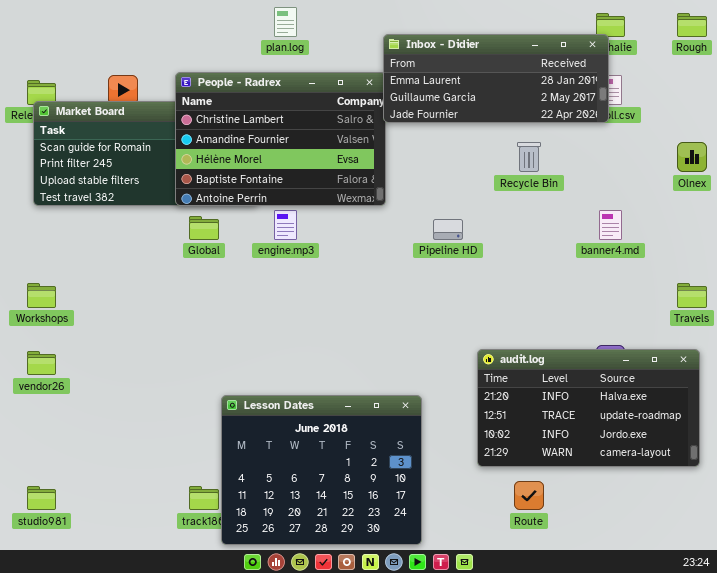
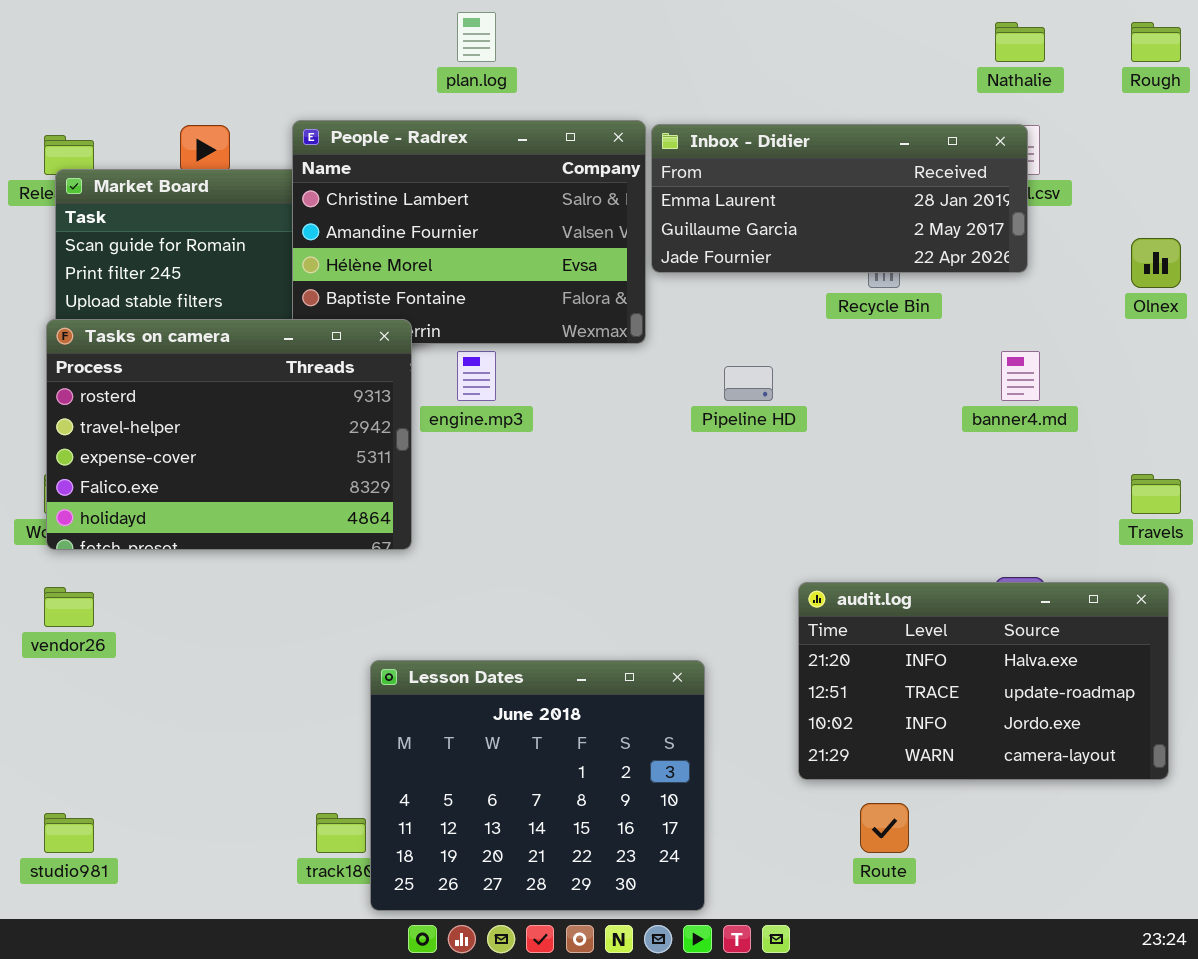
Inbox - Didier: [383,34,609,123] -> [651,124,1028,273], moved
Tasks on camera: none -> [46,319,412,550], opened

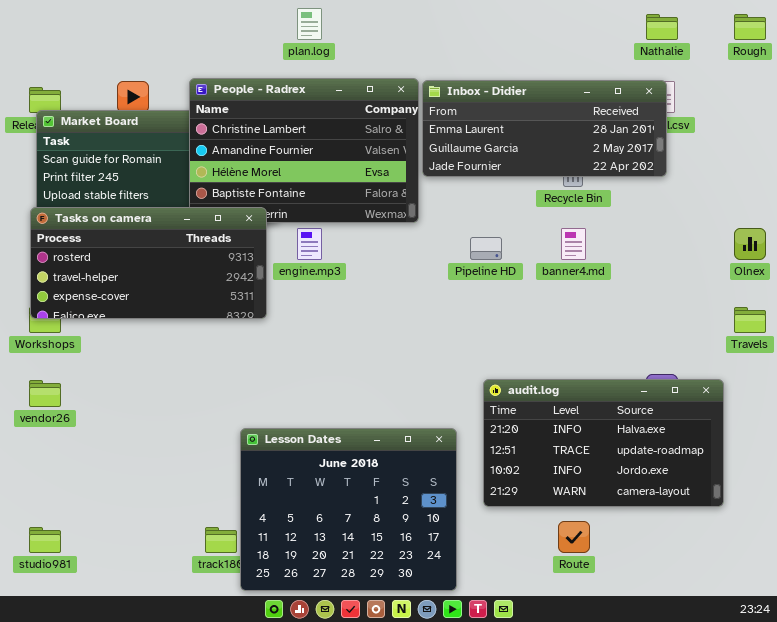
Olnex: [1131,238,1181,288] -> [734,228,766,260], moved
Tasks on camera: [46,319,412,550] -> [30,207,267,319], resized
banner4.md: [1001,351,1040,401] -> [561,228,586,260], moved
audit.log: [798,582,1169,780] -> [483,379,724,507], moved

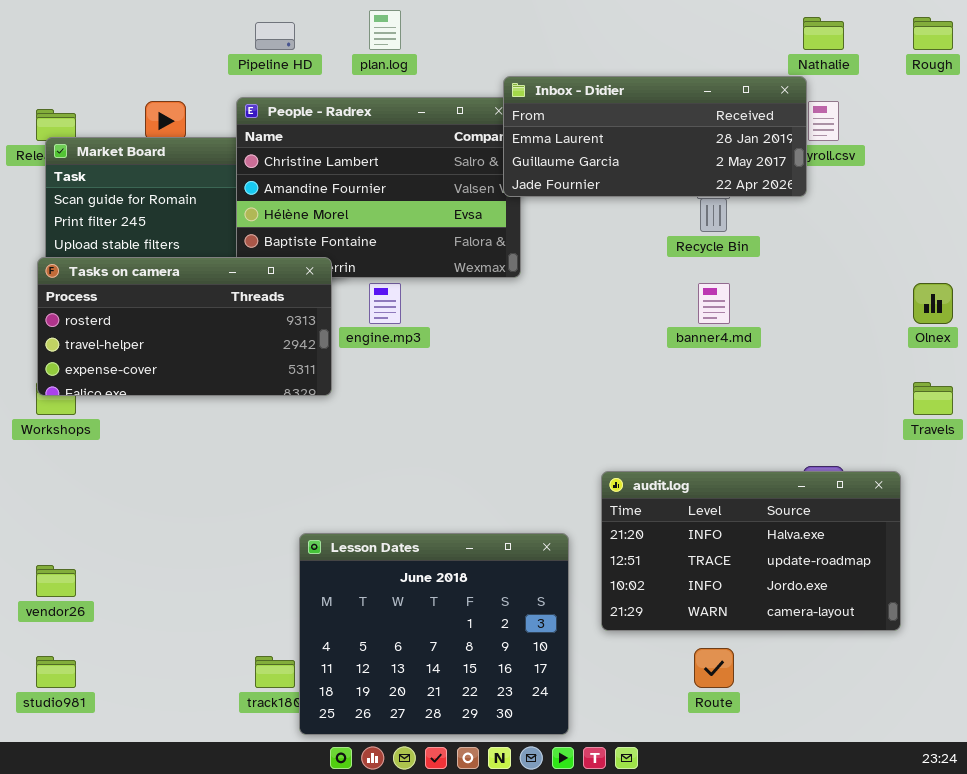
Inbox - Didier: [422,80,667,177] -> [503,76,807,197], moved
Pipeline HD: [470,237,502,260] -> [255,22,295,50], moved
vendor26: [29,380,61,407] -> [36,565,76,597], moved

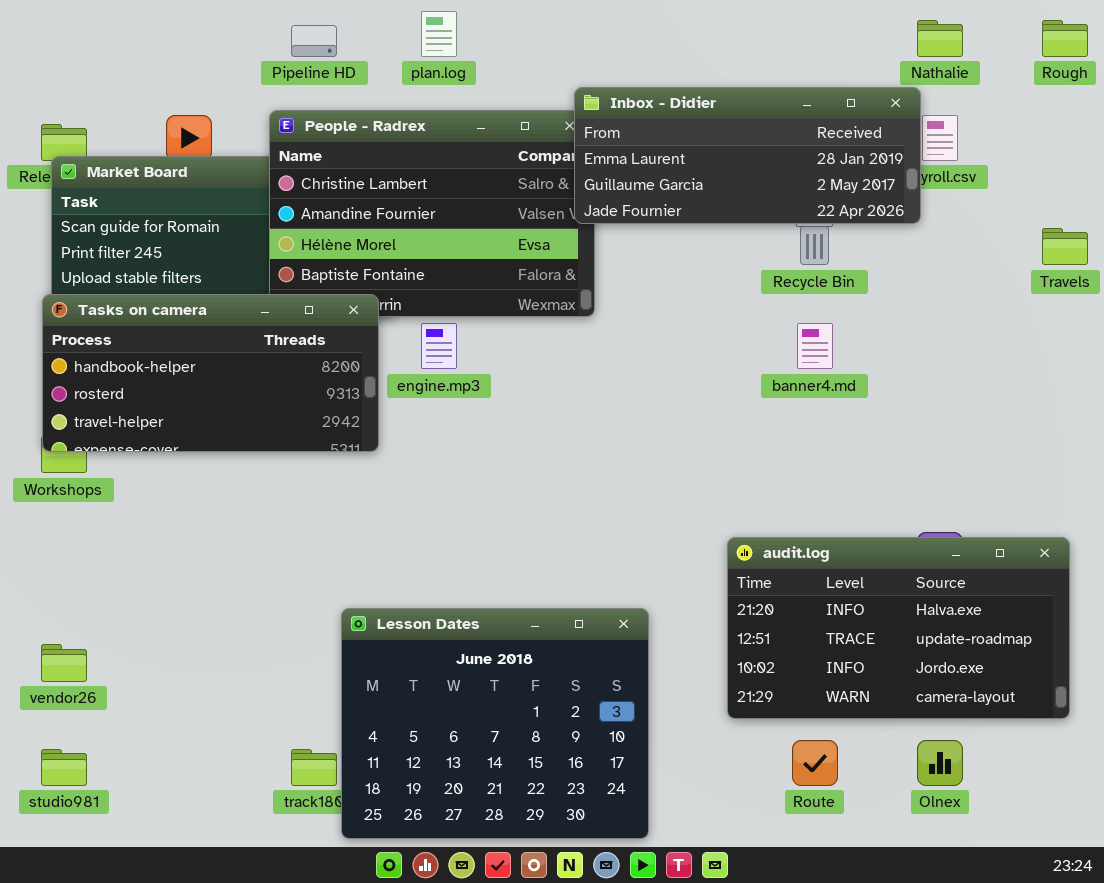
Tasks on camera: [37,257,332,396] -> [42,294,379,452], scrolled up 1 row
Olnex: [913,283,953,324] -> [917,740,963,786], moved
Travels: [913,382,953,415] -> [1042,228,1088,265], moved
audit.log: [601,471,901,631] -> [727,537,1070,719], moved

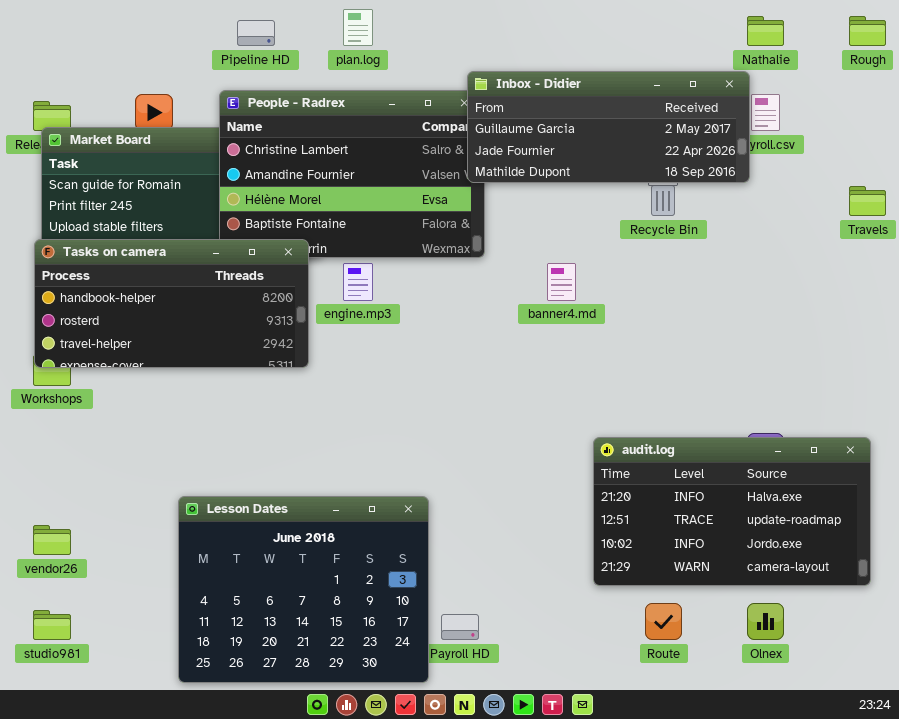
Inbox - Didier: [574,87,921,224] -> [467,71,750,183], scrolled down 1 row
banner4.md: [797,323,833,369] -> [547,263,576,301], moved
Lesson Dates: [341,608,649,839] -> [178,496,429,683], moved

